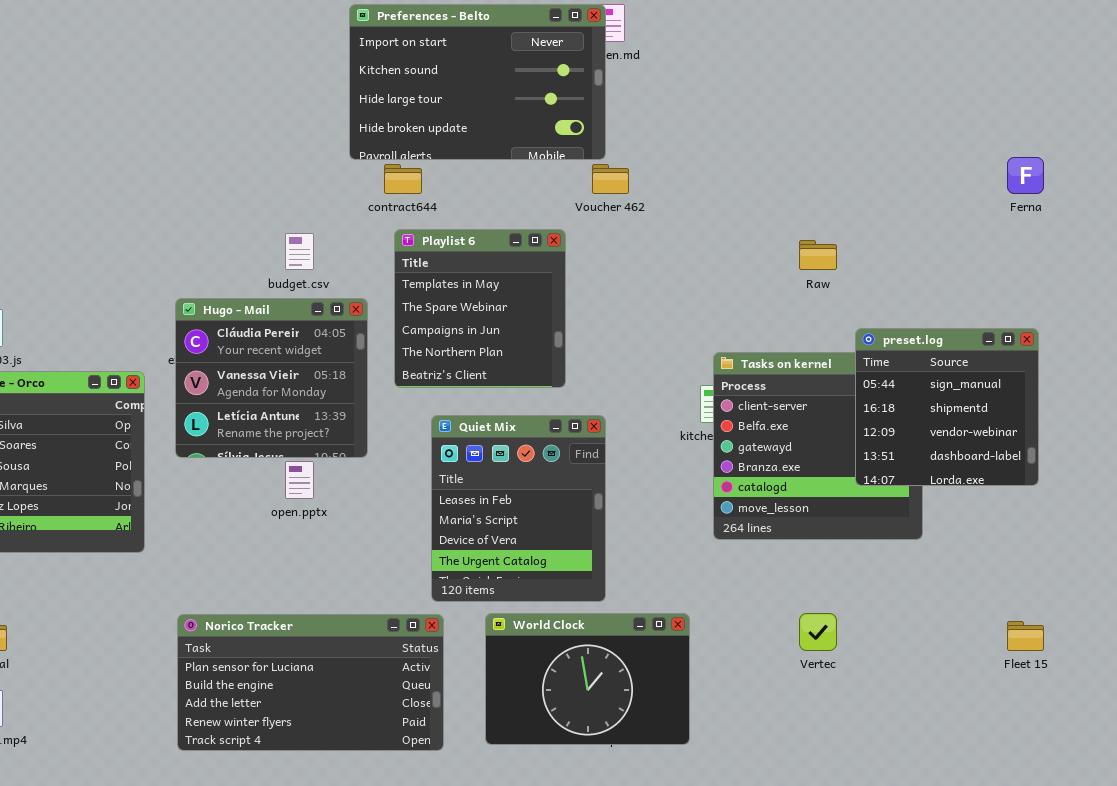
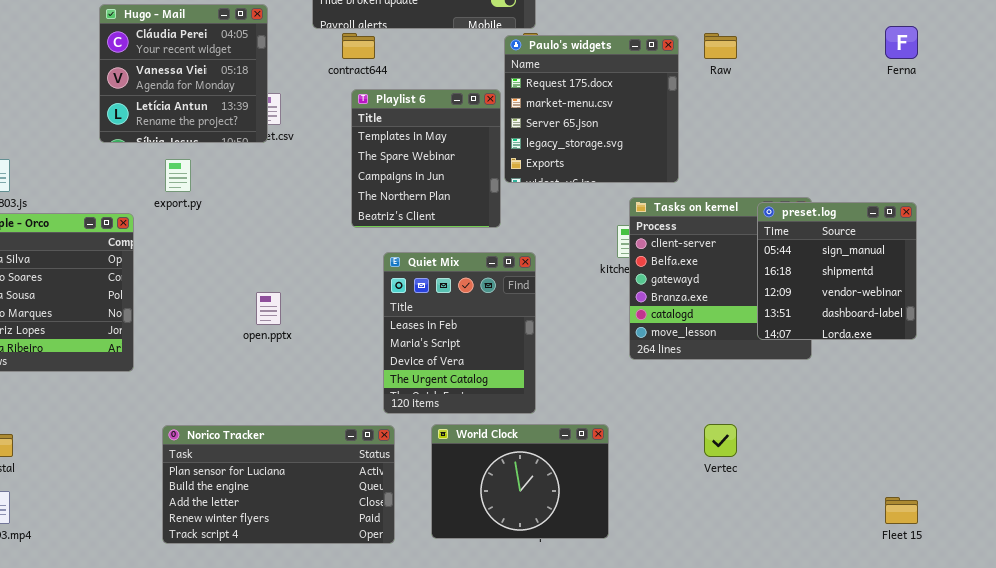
Paulo's widgets: none -> [504,35,679,183], opened
Raw: [799,240,837,270] -> [704,33,737,59], moved
Hugo - Mail: [175,298,368,458] -> [99,4,268,143], moved
preset.log: [855,328,1039,486] -> [757,202,917,340], moved
Fleet 15: [1007,621,1044,651] -> [885,497,918,524], moved

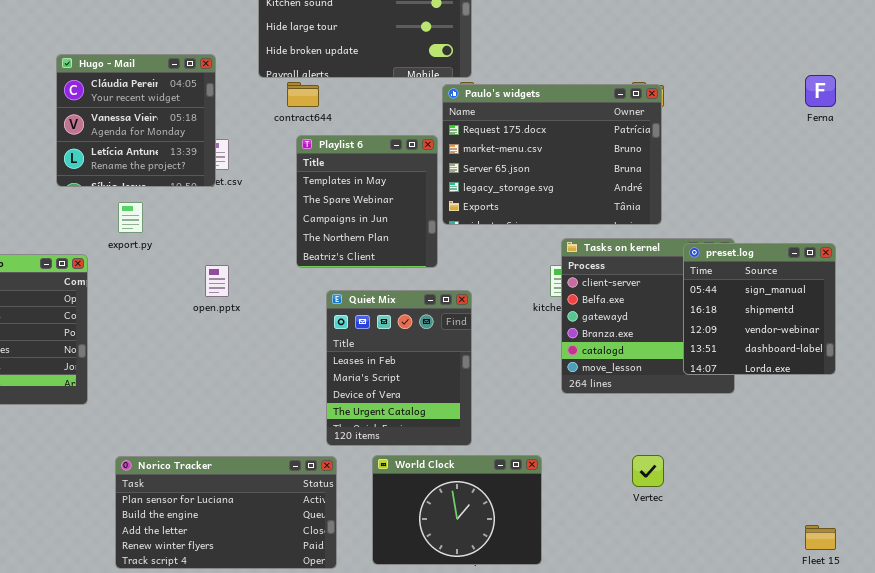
Paulo's widgets: [504,35,679,183] -> [442,84,662,225], resized
open.pptx: [256,292,281,325] -> [205,265,229,297], moved

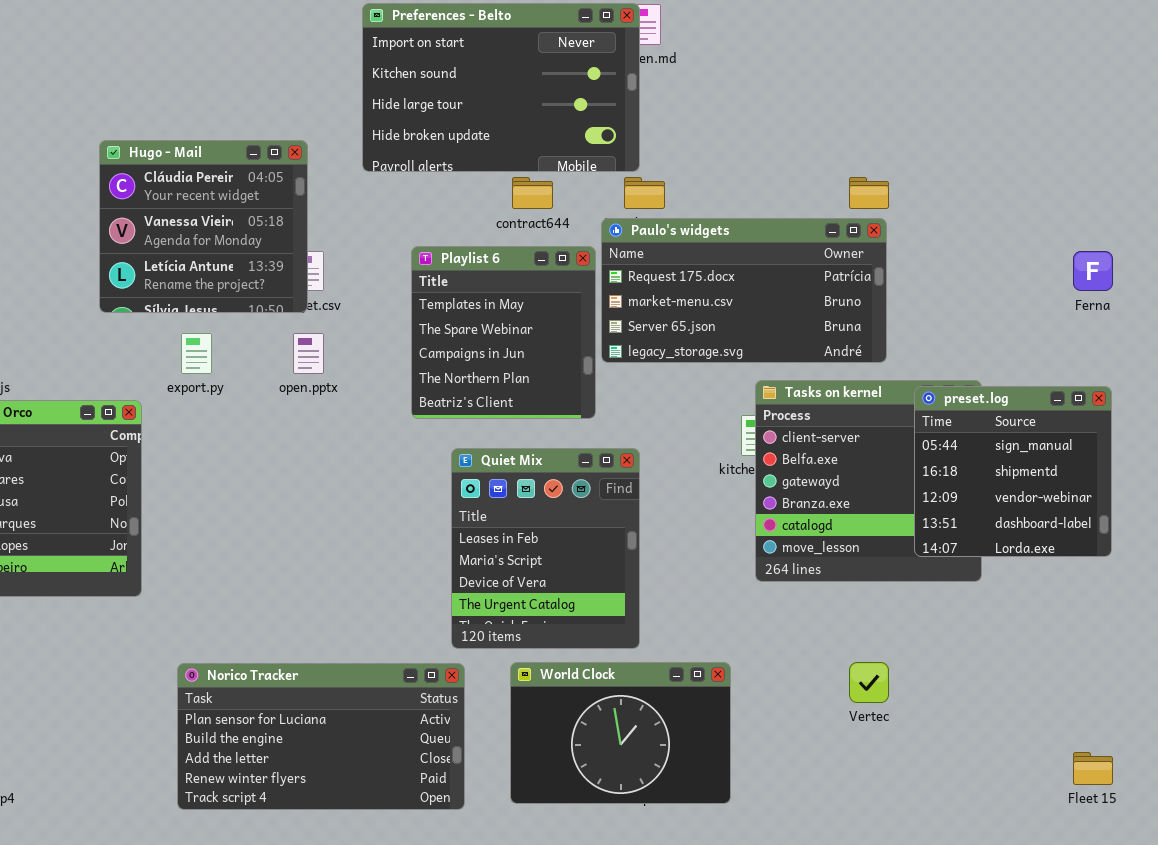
Ferna: [805,75,836,107] -> [1073,251,1113,291], moved
contract644: [287,82,319,107] -> [512,177,553,209], moved
Paulo's widgets: [442,84,662,225] -> [601,218,887,363], resized
open.pptx: [205,265,229,297] -> [293,333,324,374], moved

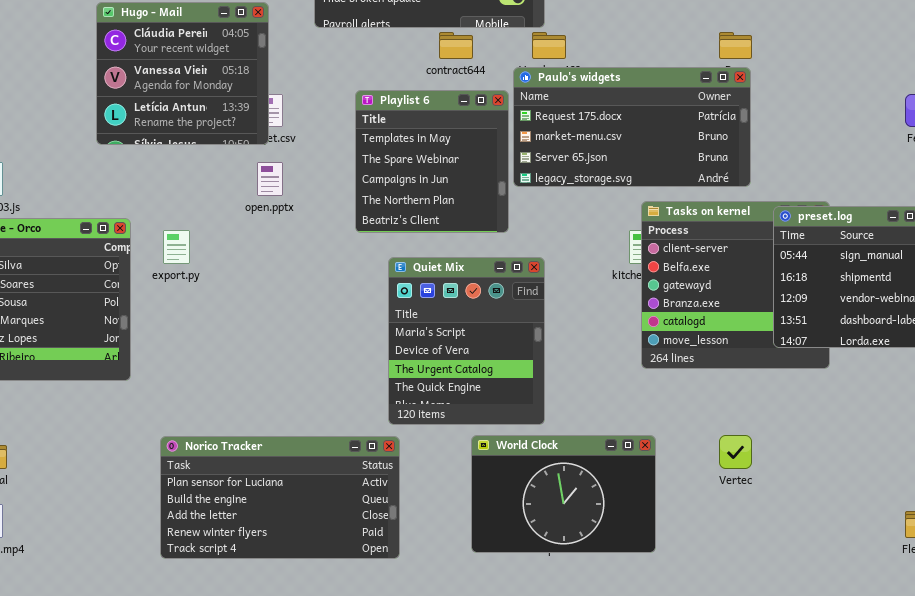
export.py: [181,333,212,374] -> [163,230,190,264], moved
Quiet Mix: [451,448,640,649] -> [388,257,545,425], scrolled down 1 row
World Clock: [510,662,731,804] -> [471,435,656,553], moved

